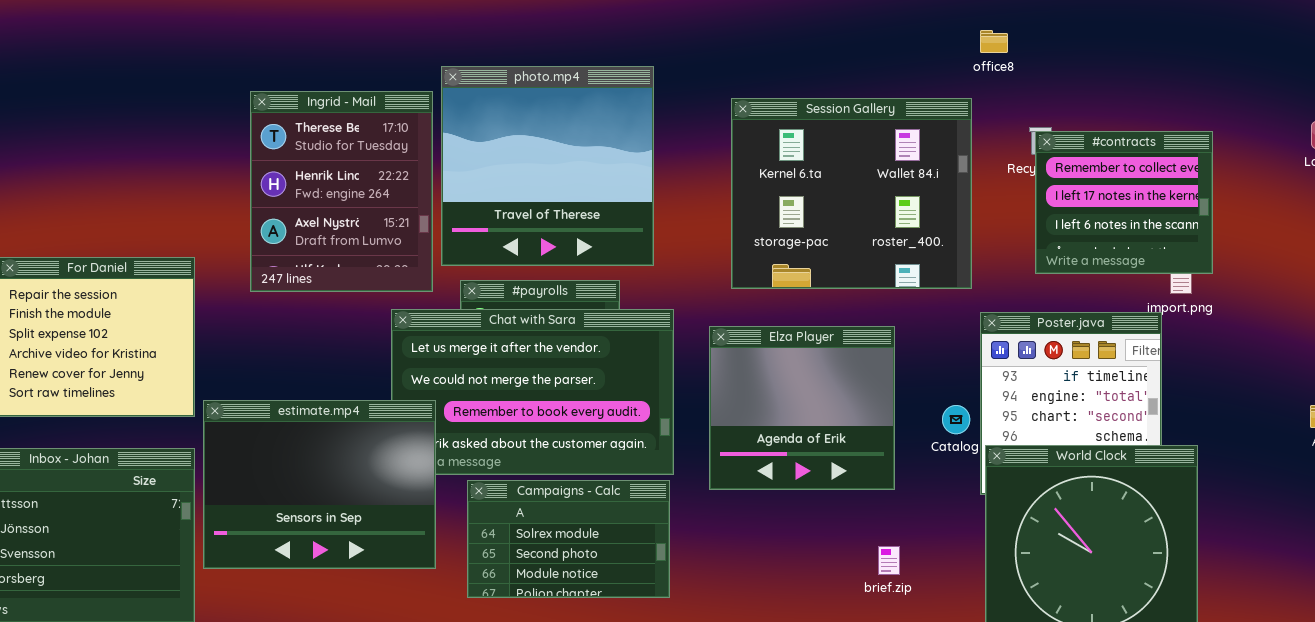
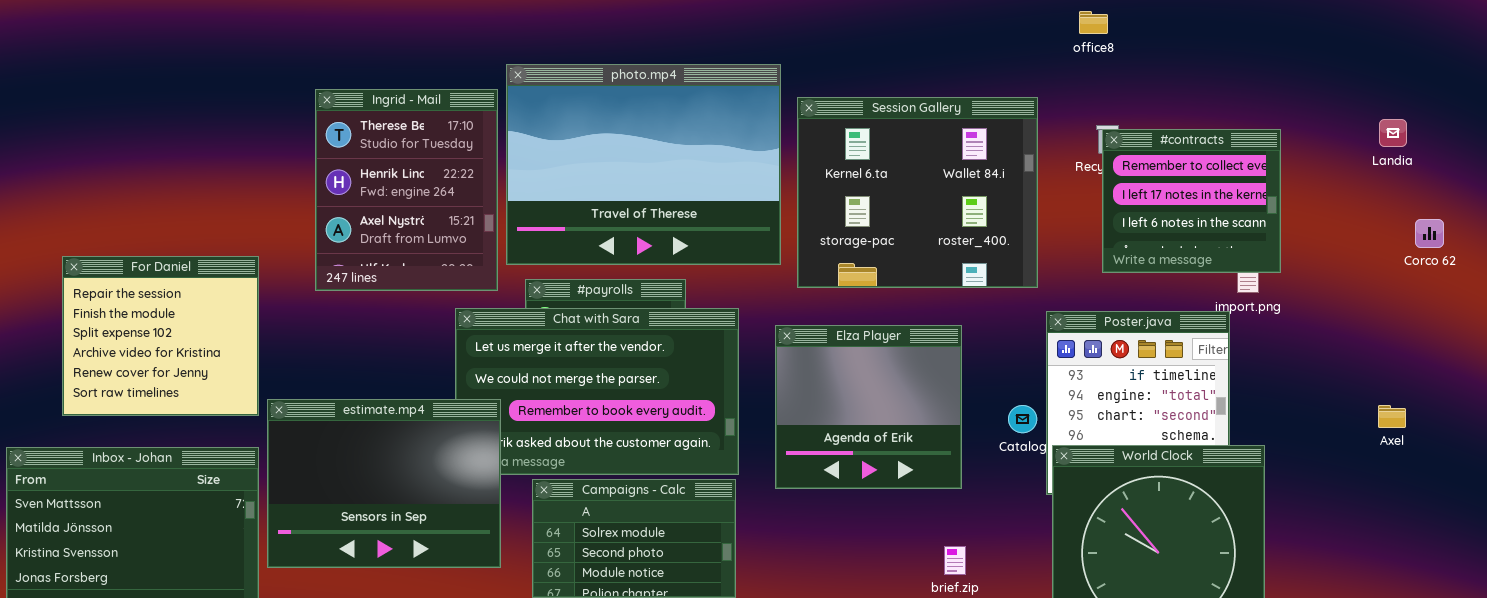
office8: [980,30,1008,53] -> [1079,11,1108,34], moved
photo.mp4: [441,66,654,266] -> [506,64,781,265], resized

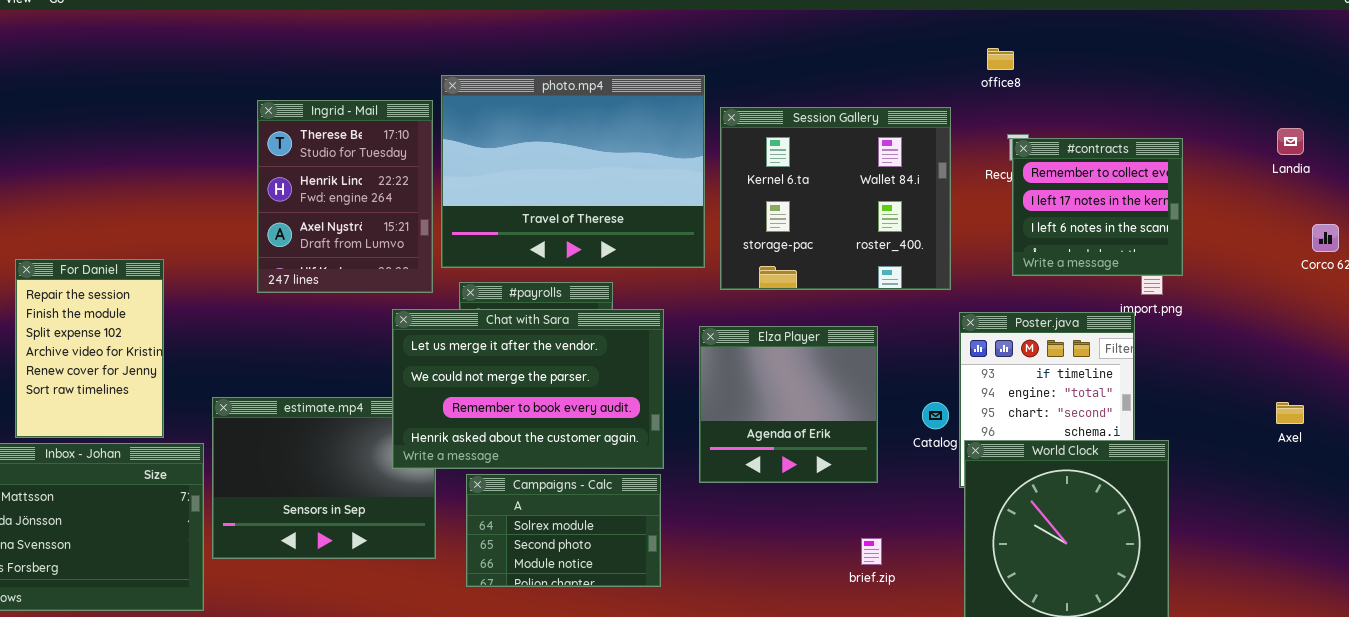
office8: [1079,11,1108,34] -> [987,48,1014,70], moved
For Daniel: [62,256,259,416] -> [15,259,164,438], resized
Chat with Sara: [455,308,739,475] -> [392,309,664,469], raised

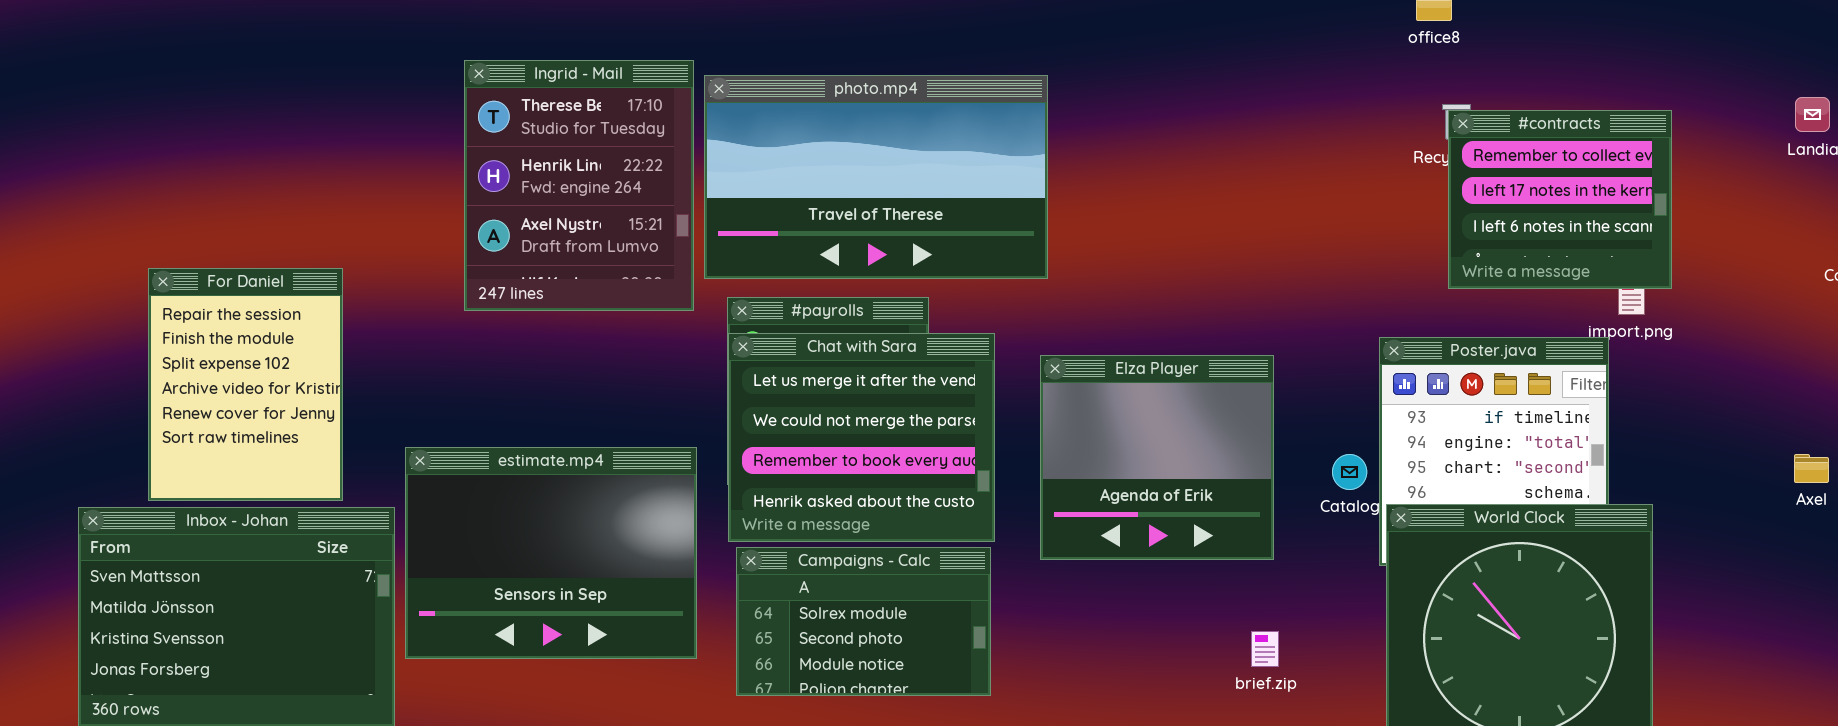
photo.mp4: [441,75,705,268] -> [704,75,1048,279], resized
Session Gallery: [720,107,951,290] -> none, closed
Chat with Sara: [392,309,664,469] -> [728,333,995,542], resized

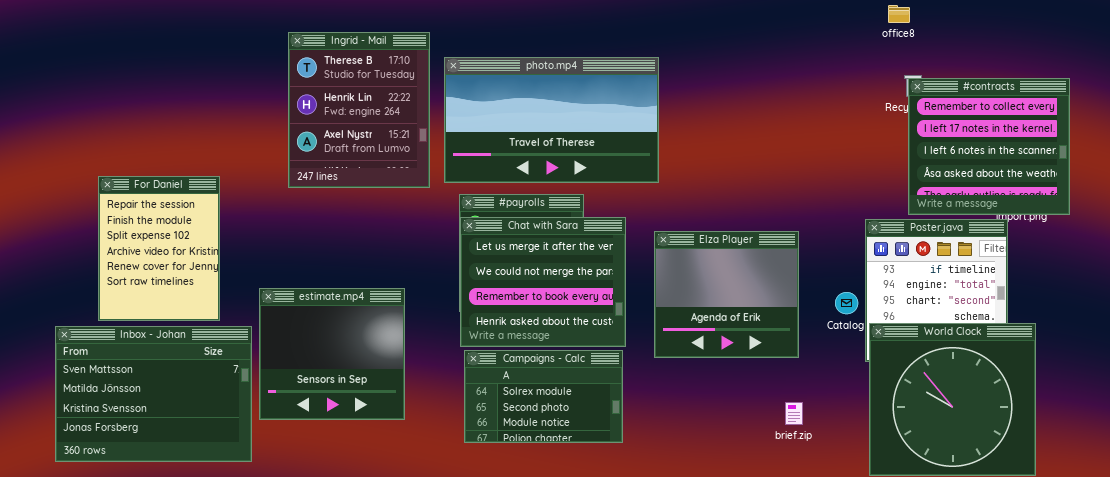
Ingrid - Mail: [464,60,694,311] -> [288,32,430,188], moved
#contracts: [1448,110,1672,289] -> [908,78,1070,215], resized
estimate.mp4: [405,447,697,659] -> [259,288,405,420], resized

